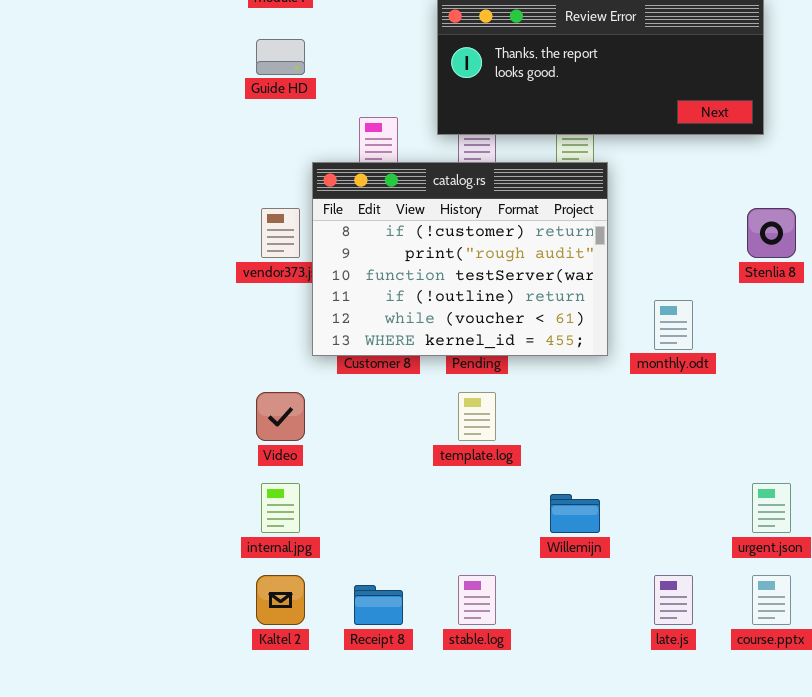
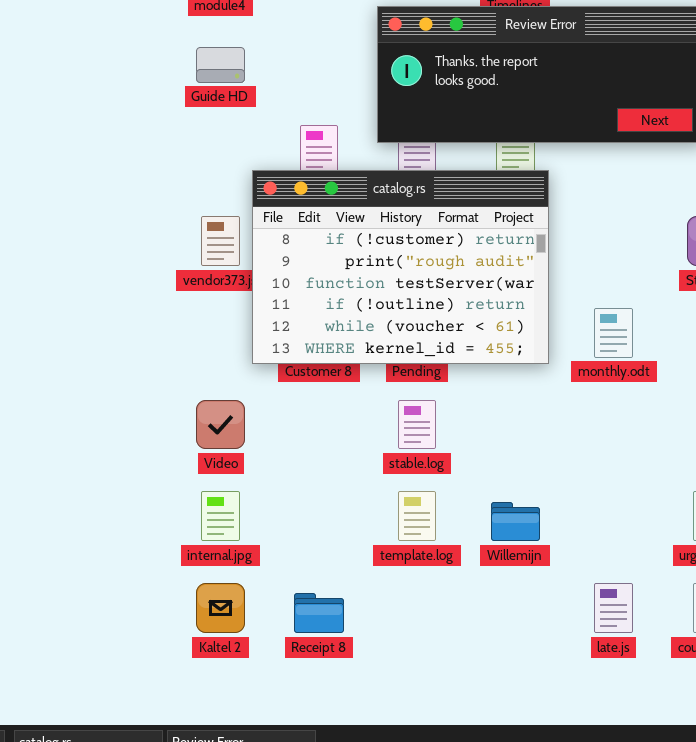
template.log: [458,392,496,441] -> [398,491,436,541], moved
stable.log: [458,575,496,625] -> [398,400,436,449], moved

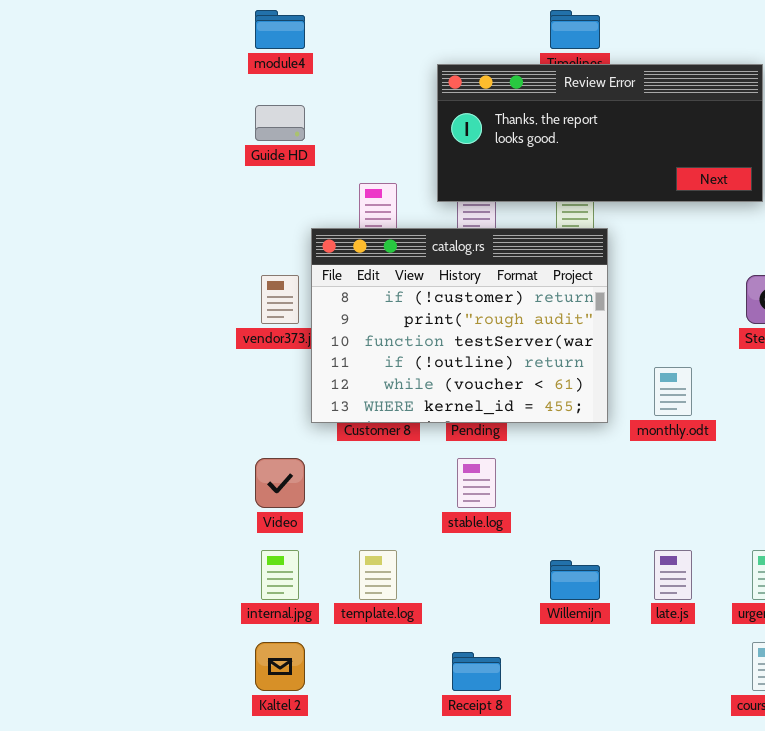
template.log: [398,491,436,541] -> [359,550,397,600], moved
late.js: [594,583,633,633] -> [654,550,692,600], moved
Receipt 8: [294,593,344,633] -> [452,652,501,691], moved

